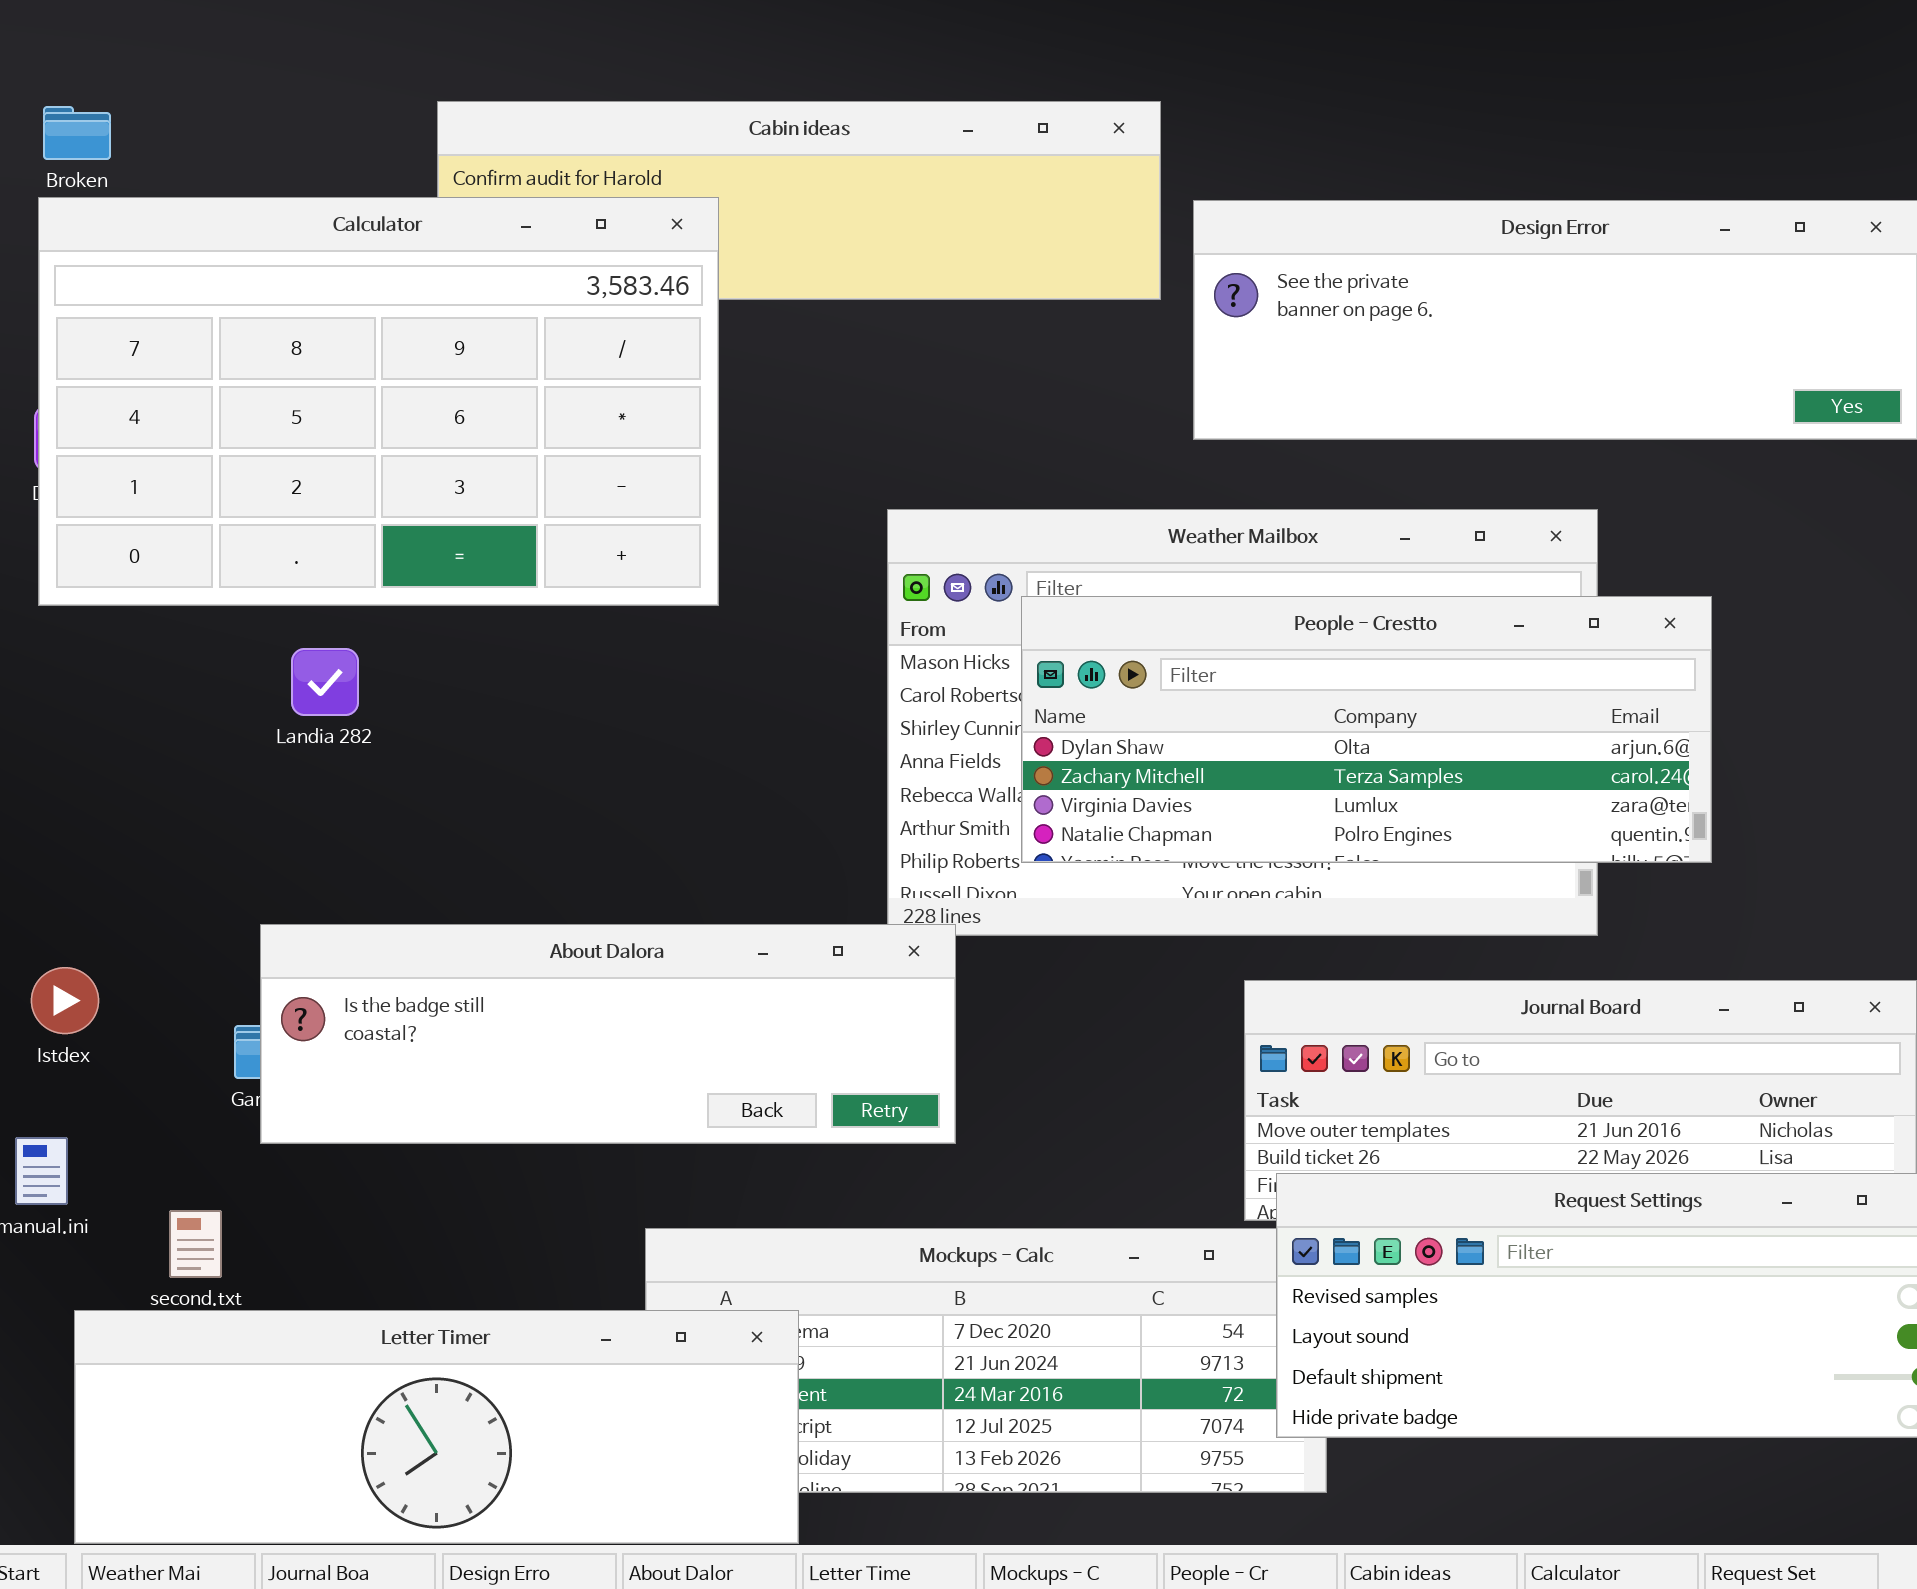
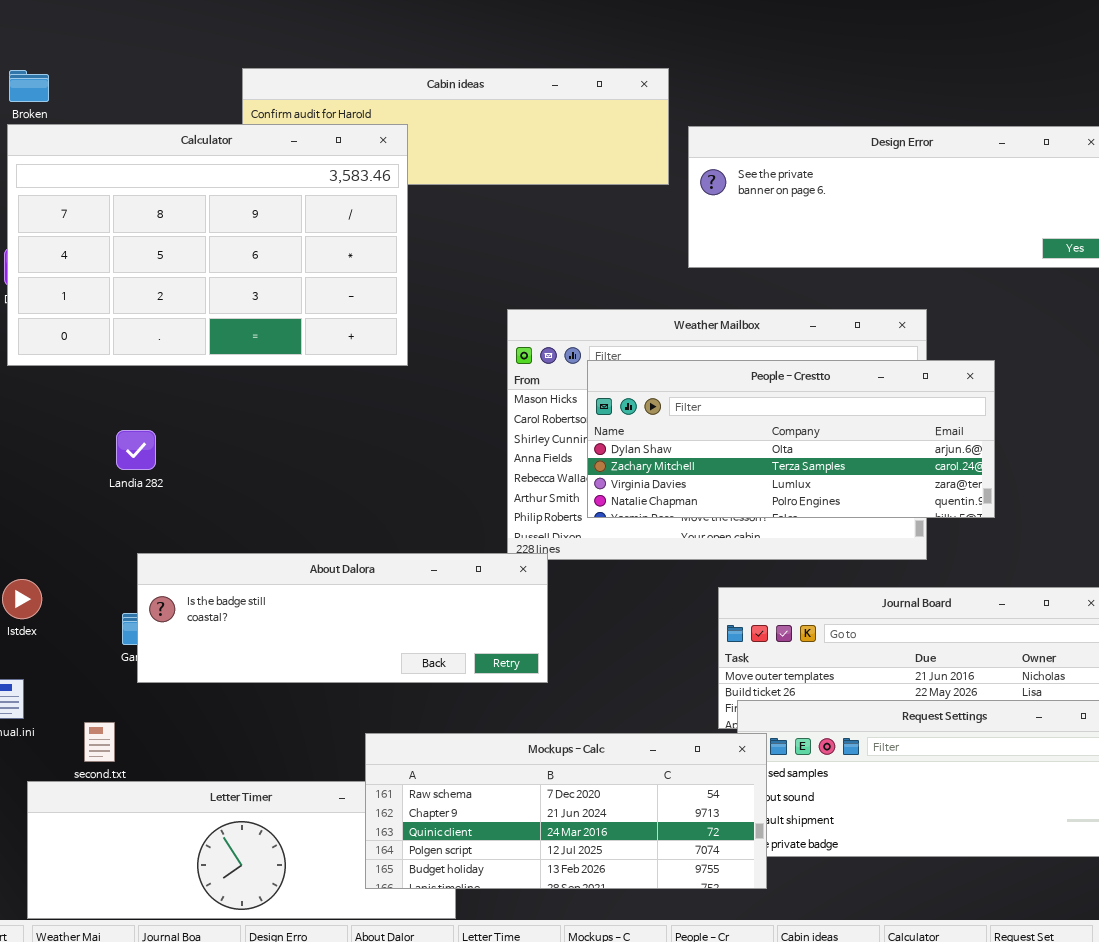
Landia 282: [291,648,359,716] -> [116,430,156,470], moved
Mockups - Calc: [645,1228,1327,1493] -> [365,733,767,889], raised

